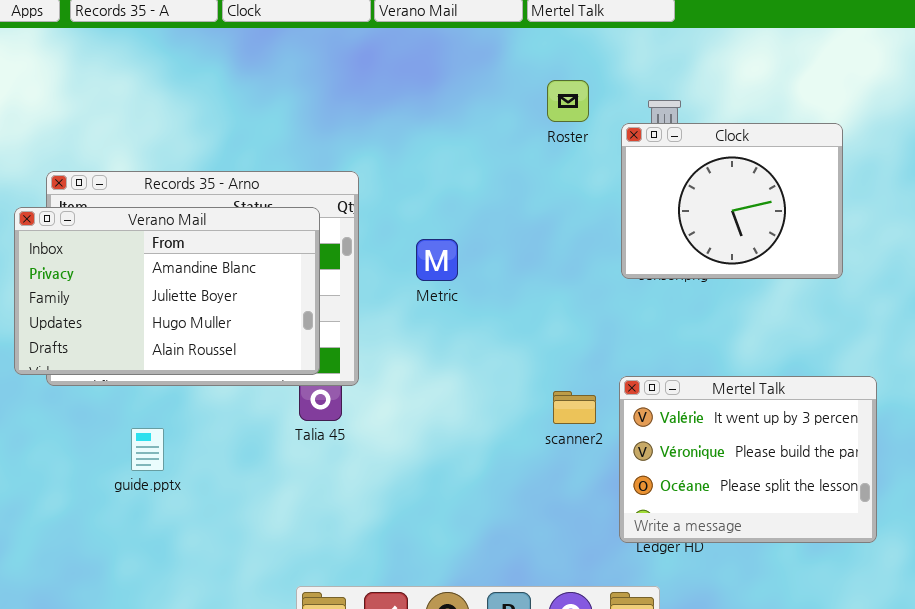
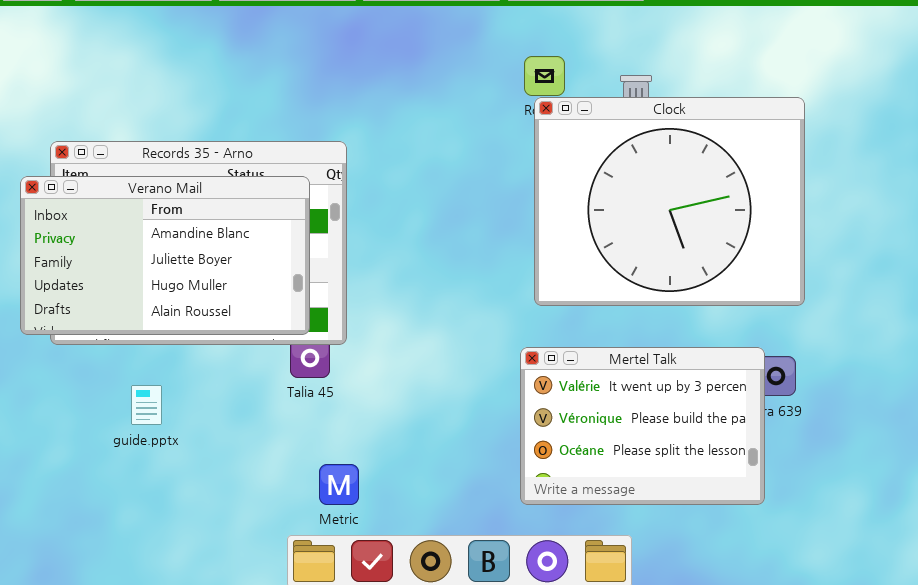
Clock: [621,123,843,279] -> [534,97,805,306], resized
Metric: [416,239,458,281] -> [319,464,359,505], moved
Mertel Talk: [619,376,877,543] -> [520,347,765,505], moved

